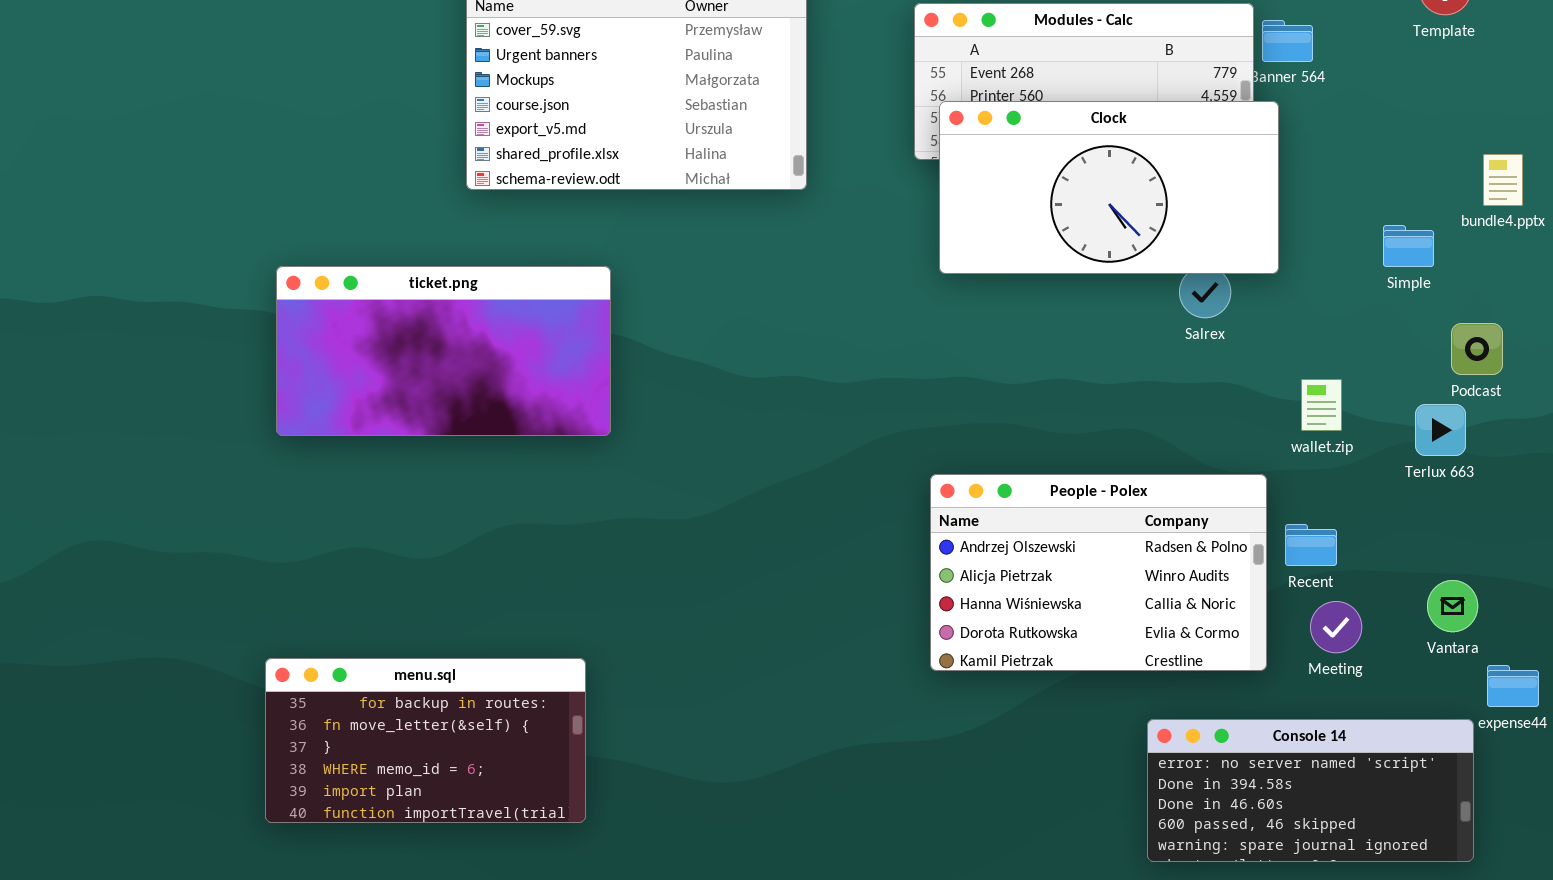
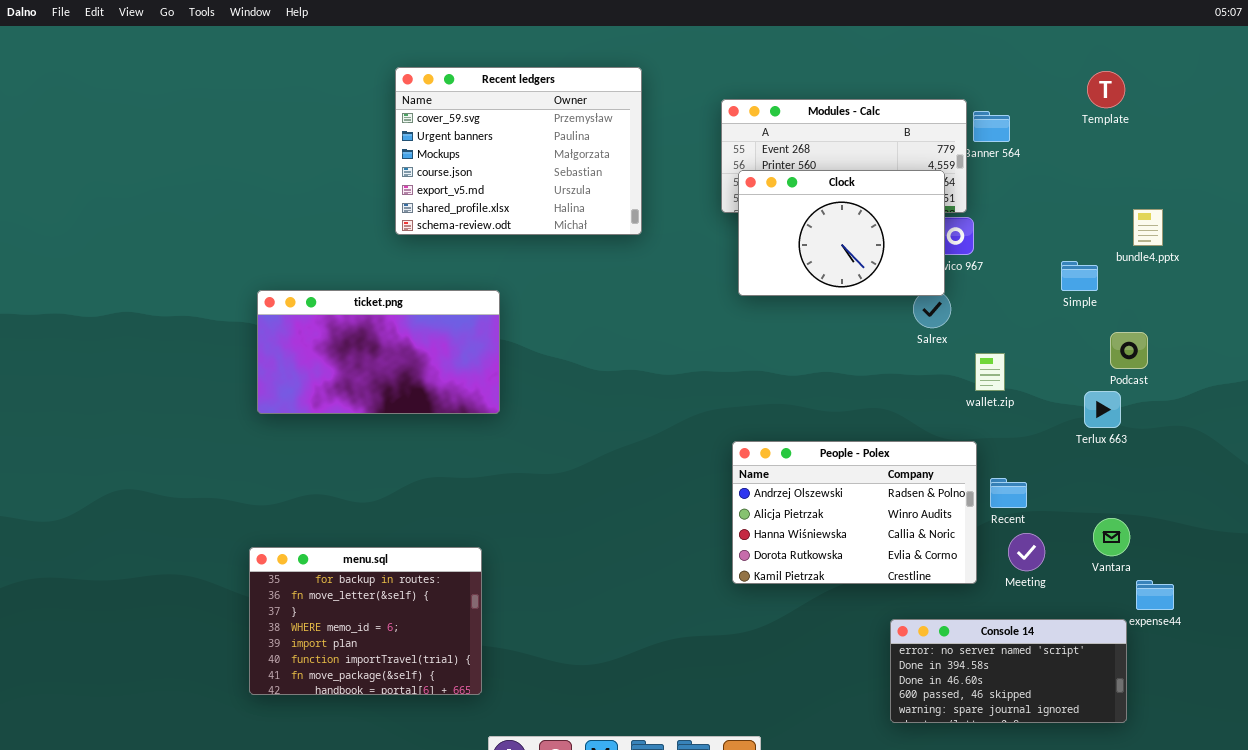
Clock: [939,101,1279,274] -> [738,170,945,296], resized
wallet.zip: [1301,379,1342,431] -> [975,353,1005,391], moved
menu.sql: [265,658,586,823] -> [249,547,482,695], resized

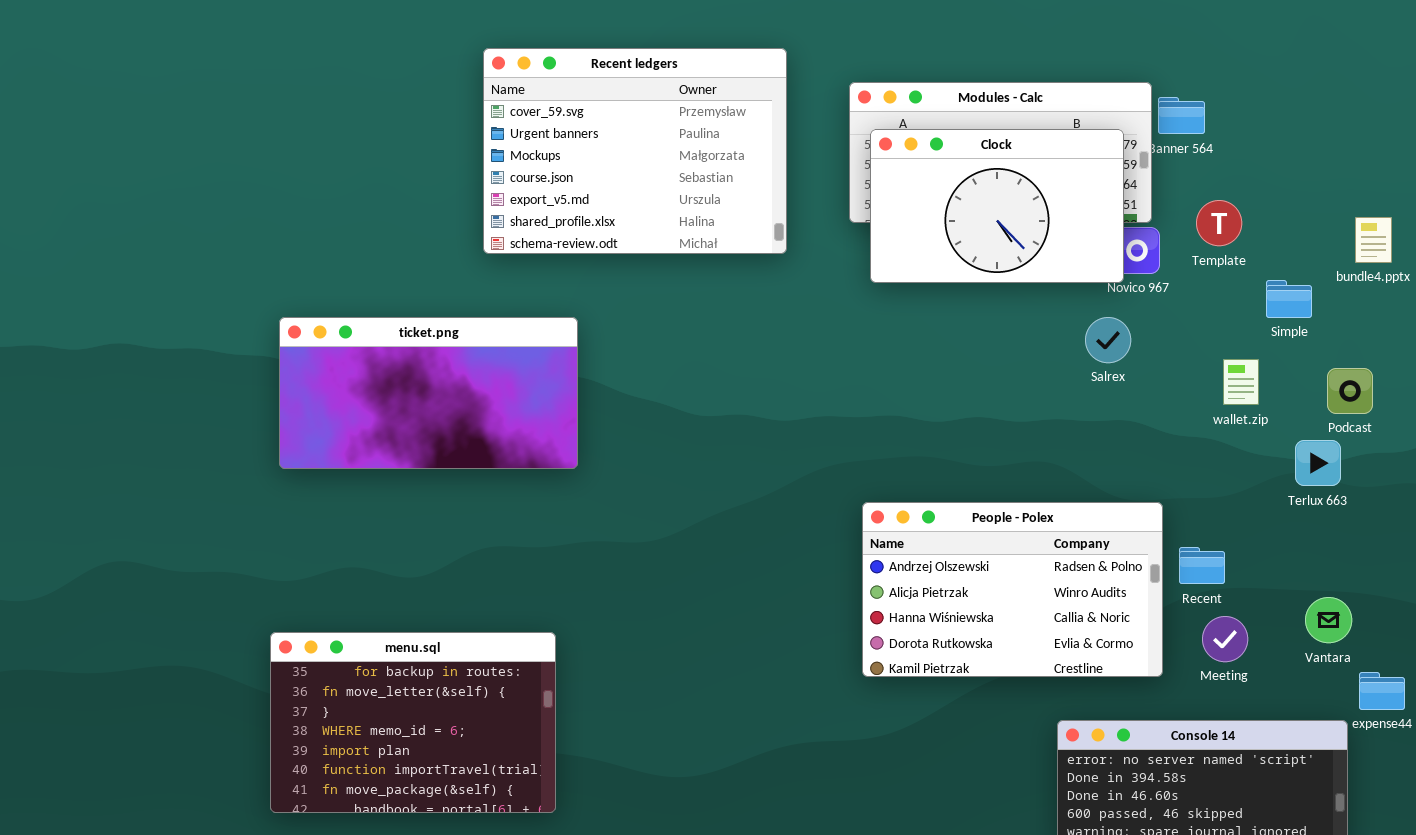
Recent ledgers: [395,67,642,235] -> [483,48,787,254], moved
Template: [1087,71,1125,108] -> [1196,200,1242,246], moved
Clock: [738,170,945,296] -> [870,129,1124,283], moved
wallet.zip: [975,353,1005,391] -> [1223,359,1259,405], moved

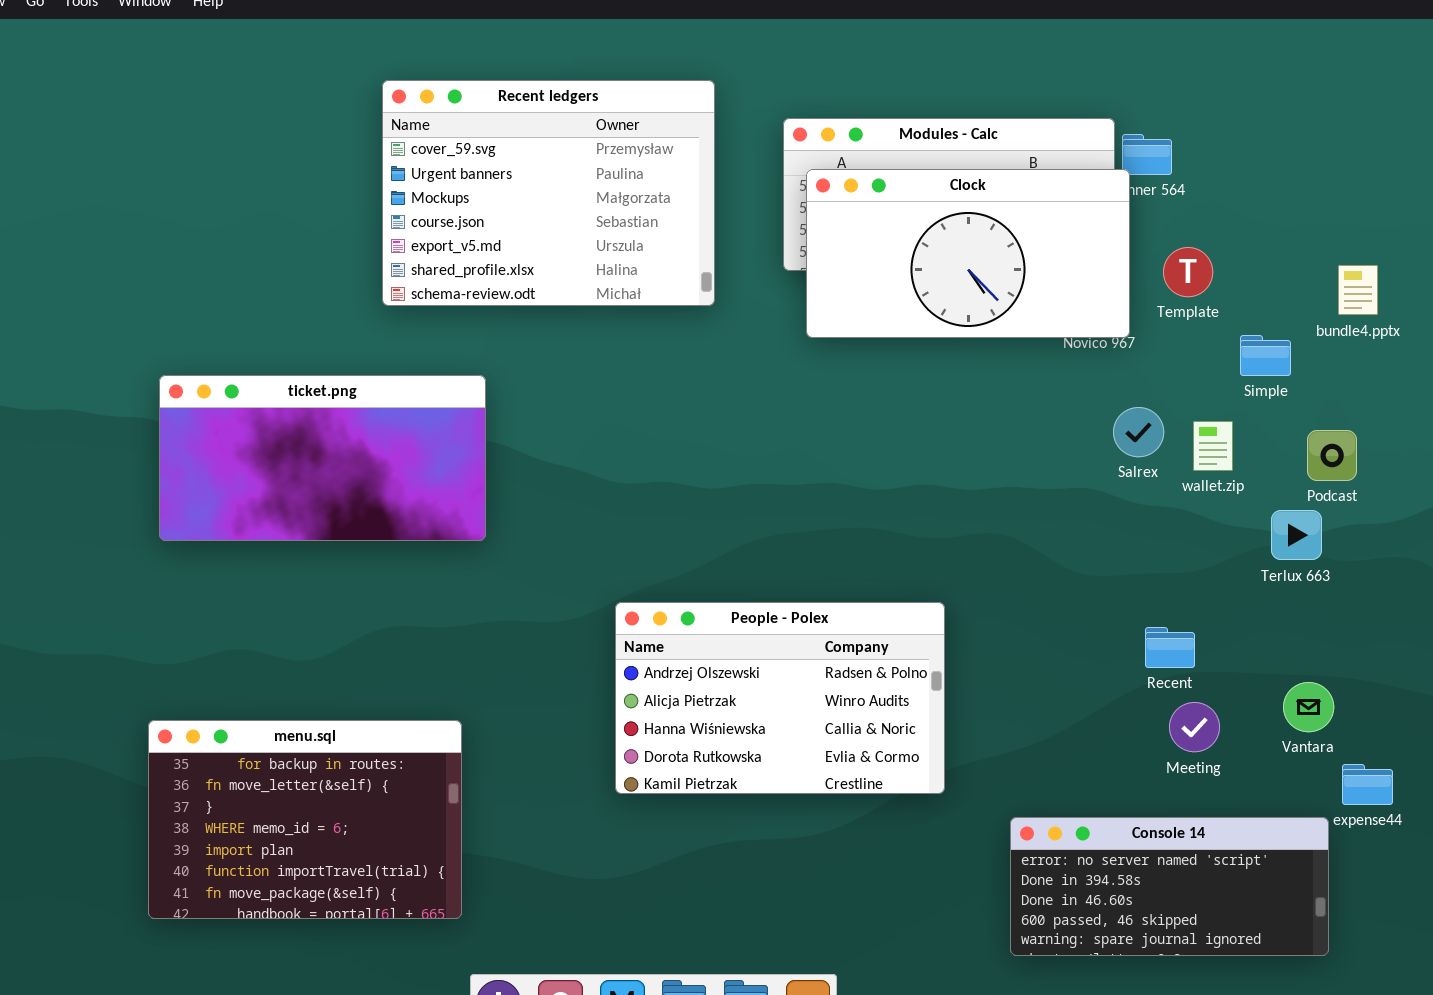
Clock: [870,129,1124,283] -> [806,169,1130,338], resized
Salrex: [1085,317,1131,363] -> [1113,407,1164,457], moved
People - Polex: [862,502,1163,677] -> [615,602,945,794], moved

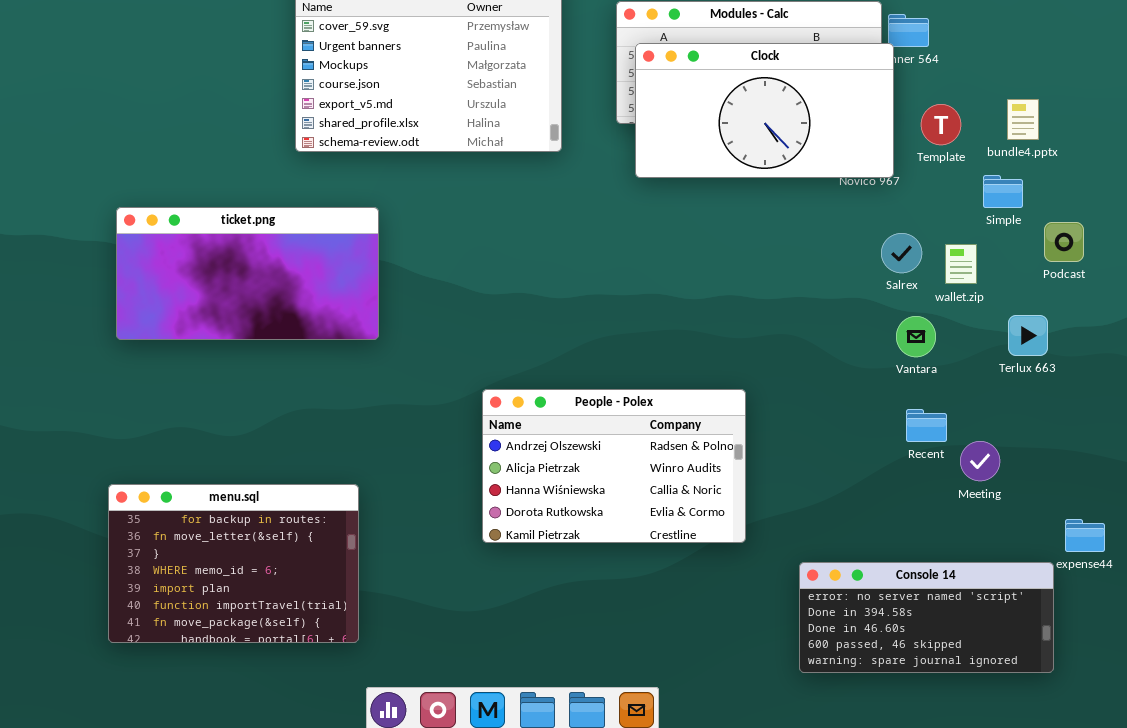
bundle4.pptx: [1338,265,1378,315] -> [1007,99,1039,140], moved
Podcast: [1307,430,1357,481] -> [1044,222,1084,262], moved
Vantara: [1283,682,1334,732] -> [896,316,936,357], moved
Meeting: [1169,702,1220,752] -> [960,441,1000,481], moved

